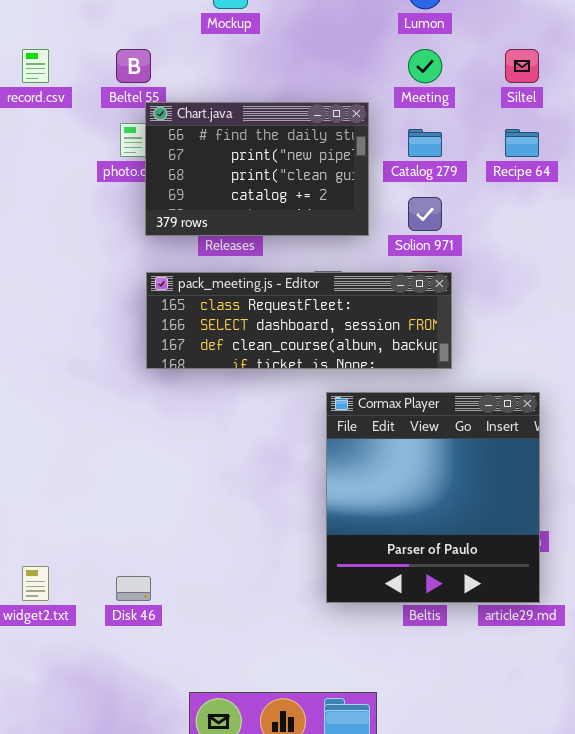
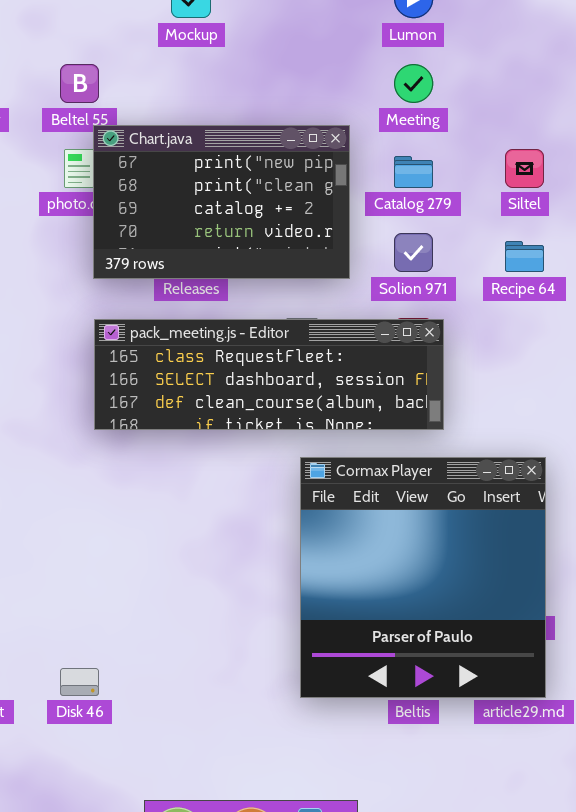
Siltel: [505,49,539,83] -> [505,149,544,188], moved
Chart.java: [145,102,369,236] -> [93,125,350,279], scrolled down 1 row
Recipe 64: [505,129,539,157] -> [505,241,544,272], moved

